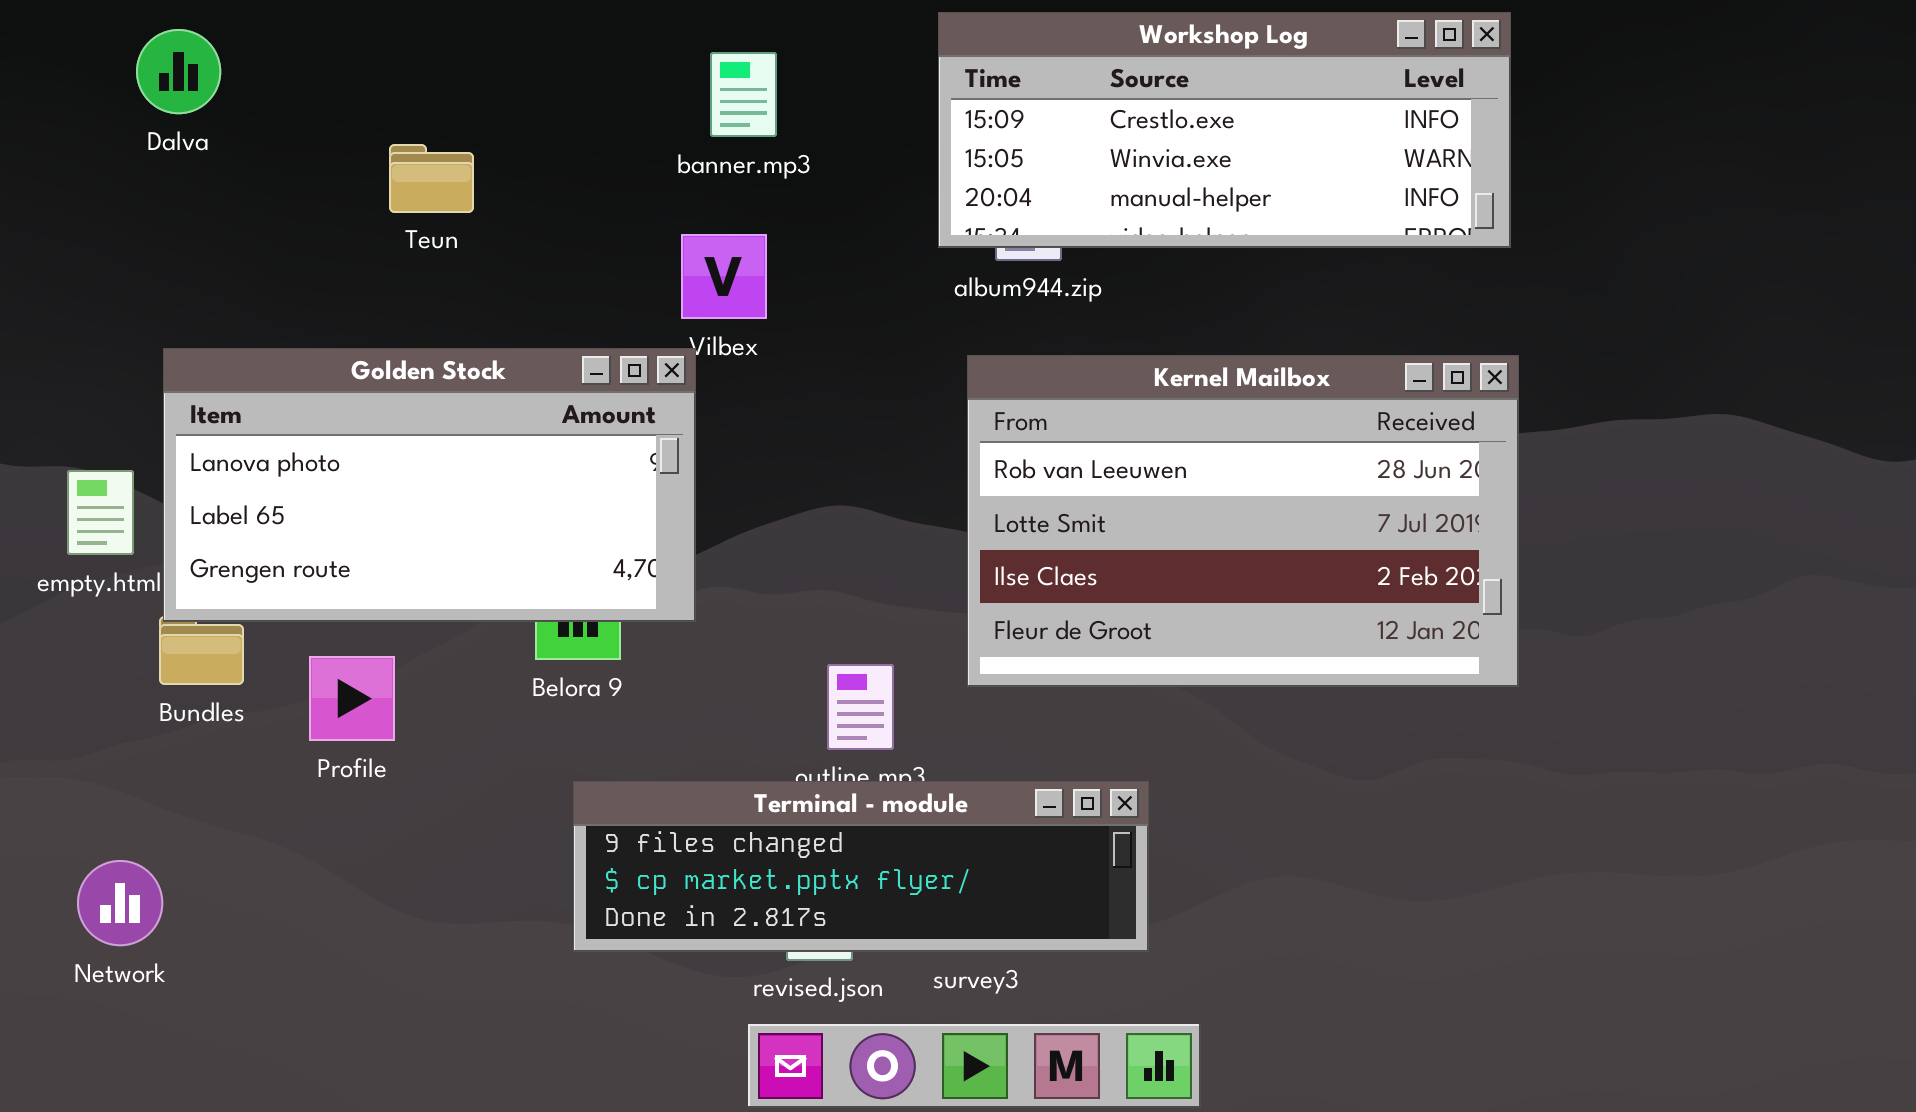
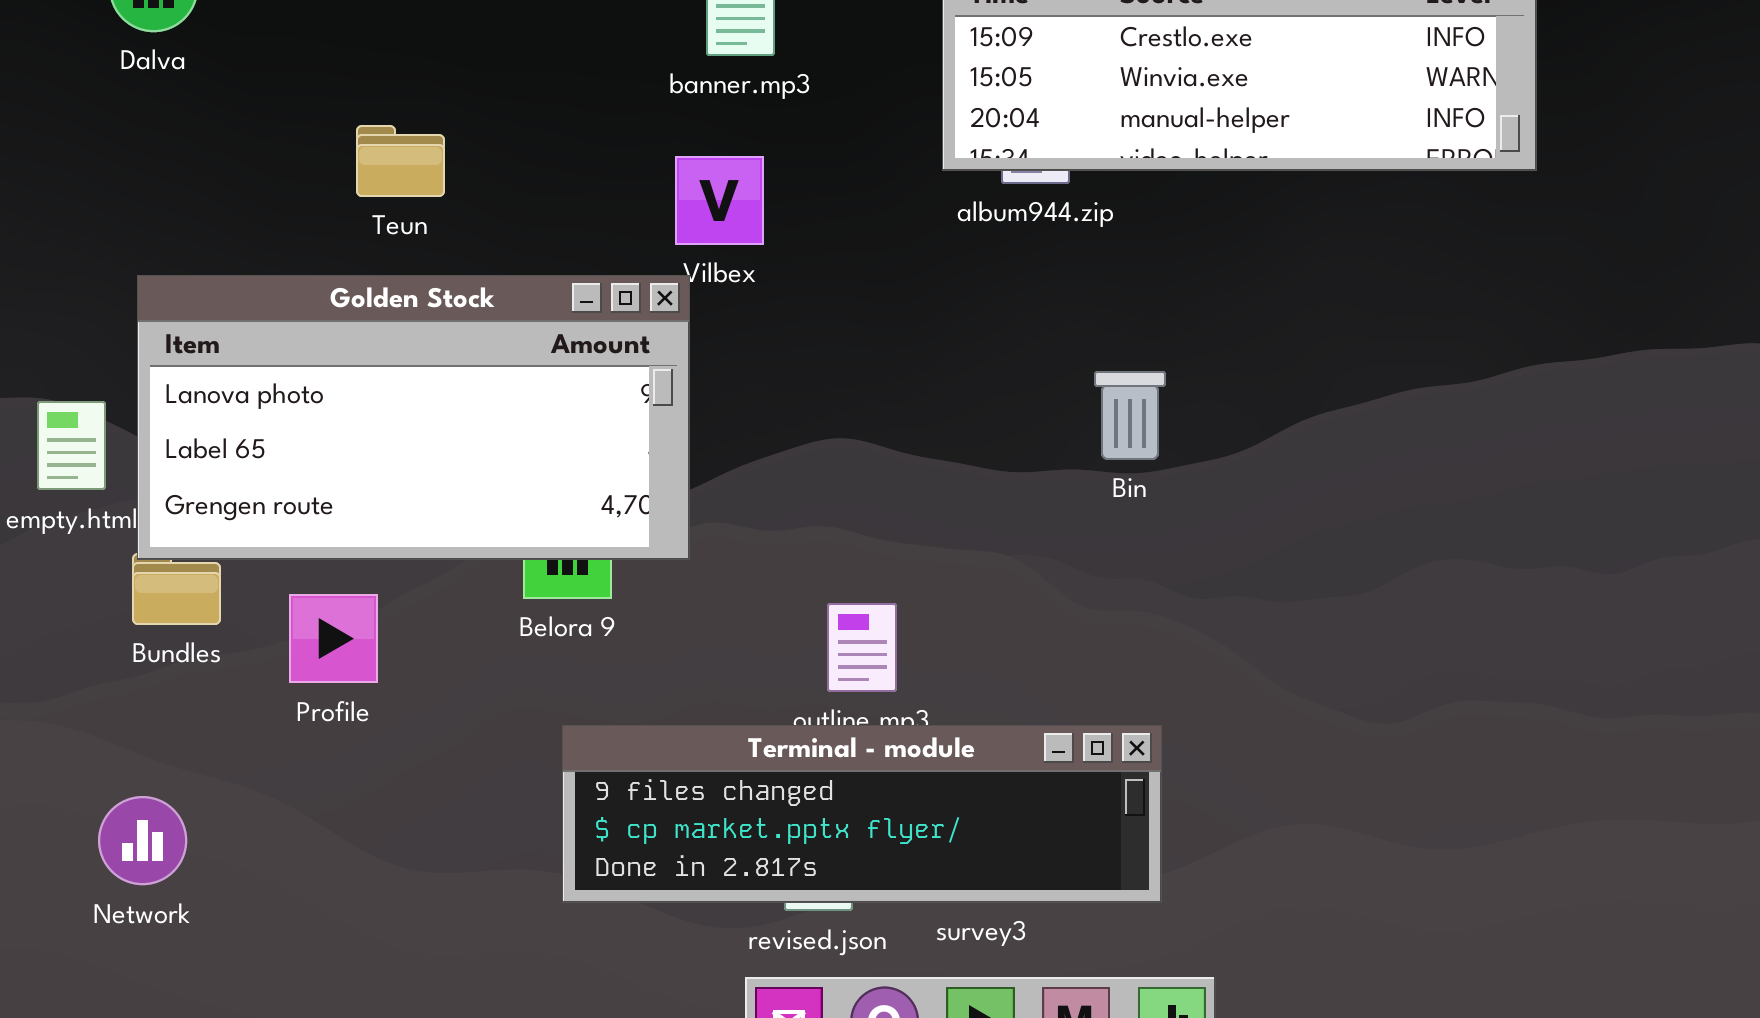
Teun: [389,144,474,213] -> [356,125,445,197], moved
Kernel Mailbox: [967,355,1519,687] -> none, closed
Network: [77,860,163,946] -> [98,796,187,885], moved

